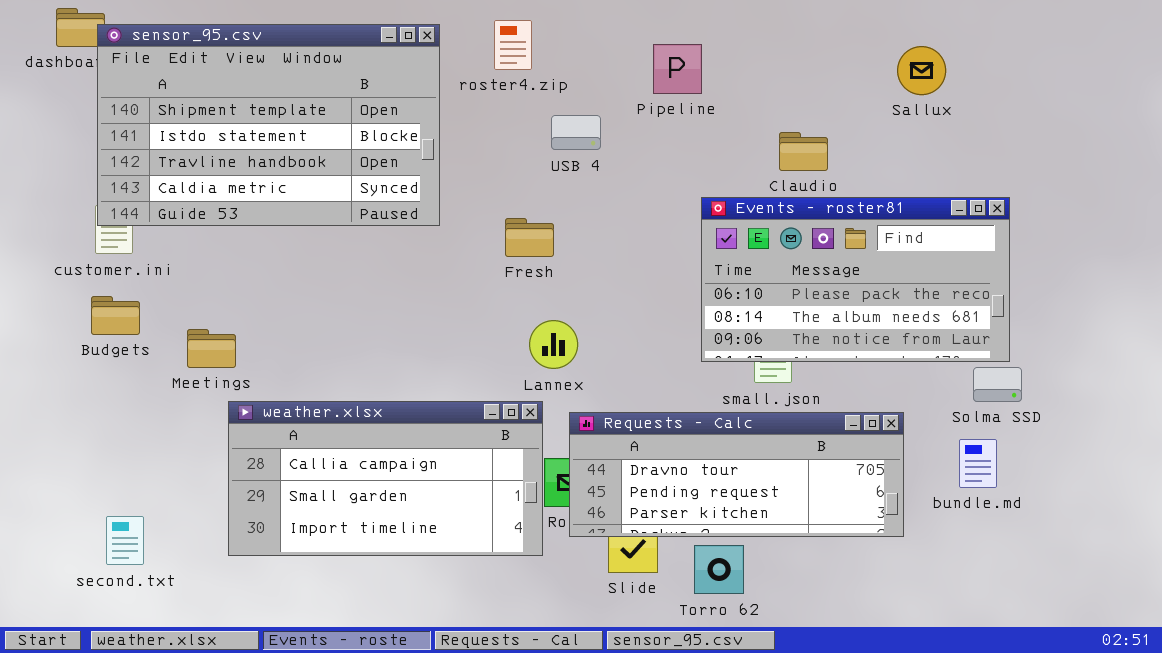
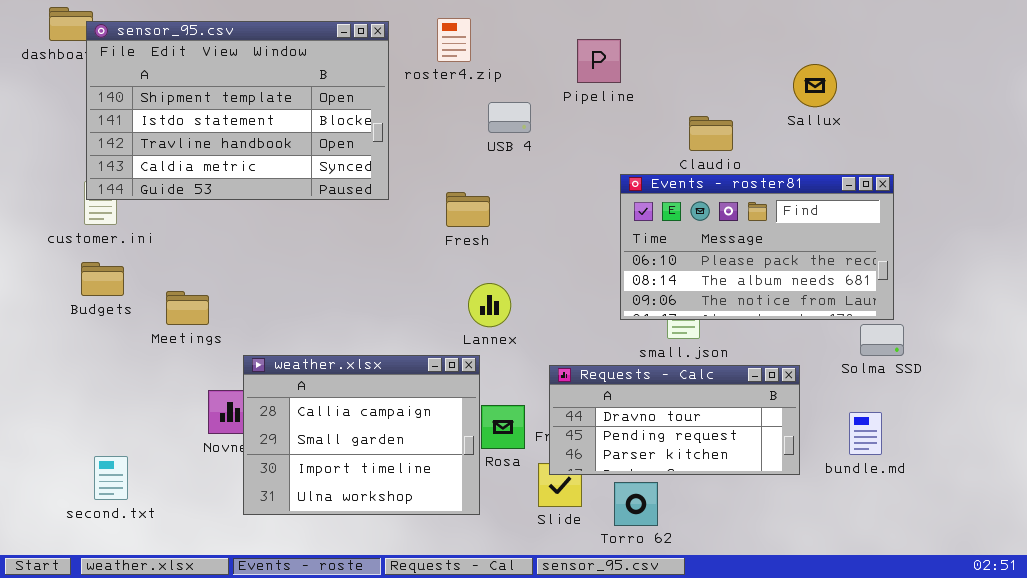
Sallux: [897,46,946,95] -> [793,64,837,107], moved
weather.xlsx: [228,401,543,556] -> [243,355,480,515], resized
Requests - Calc: [569,412,904,537] -> [549,365,800,475], resized
bundle.md: [959,439,997,488] -> [849,412,882,455], moved

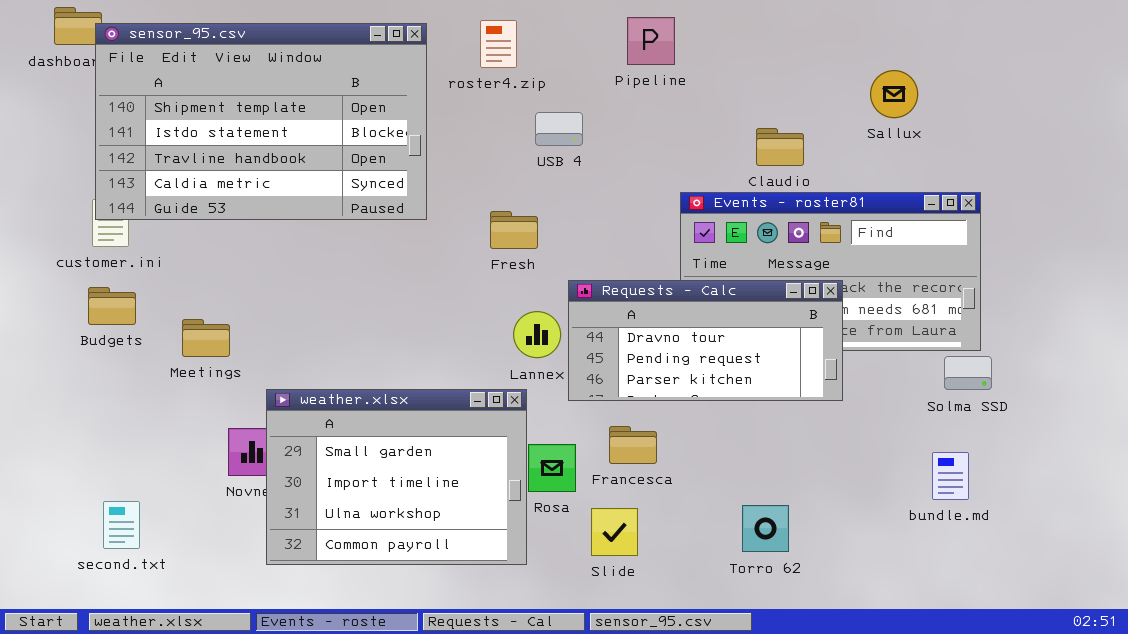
Pipeline: [577,39,621,83] -> [627,17,675,65], moved
weather.xlsx: [243,355,480,515] -> [266,389,527,565], scrolled down 1 row
Requests - Calc: [549,365,800,475] -> [568,280,843,401], moved
Torro 62: [614,482,658,526] -> [742,505,789,552], moved

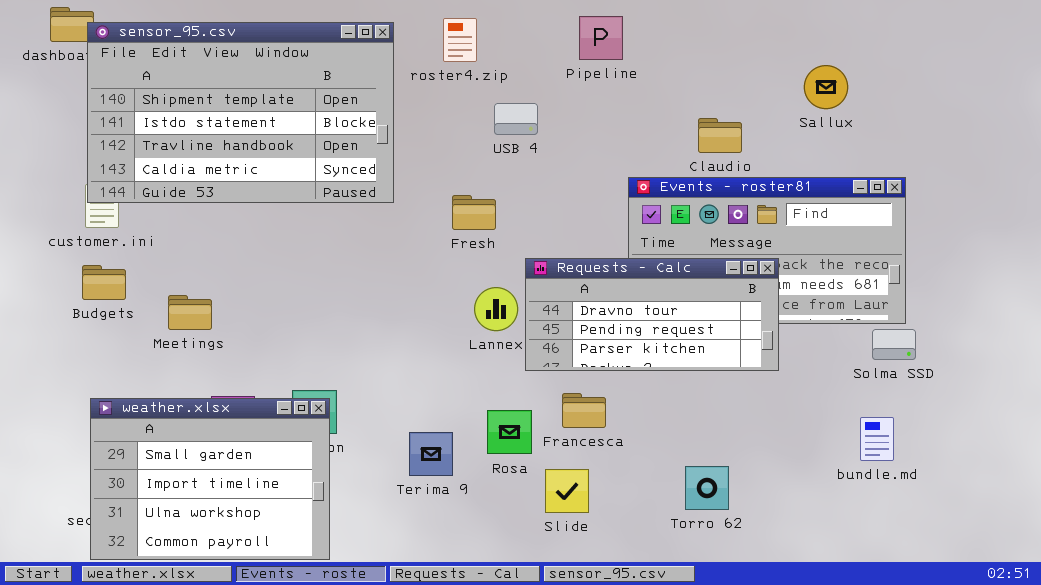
weather.xlsx: [266,389,527,565] -> [90,398,330,560], moved

